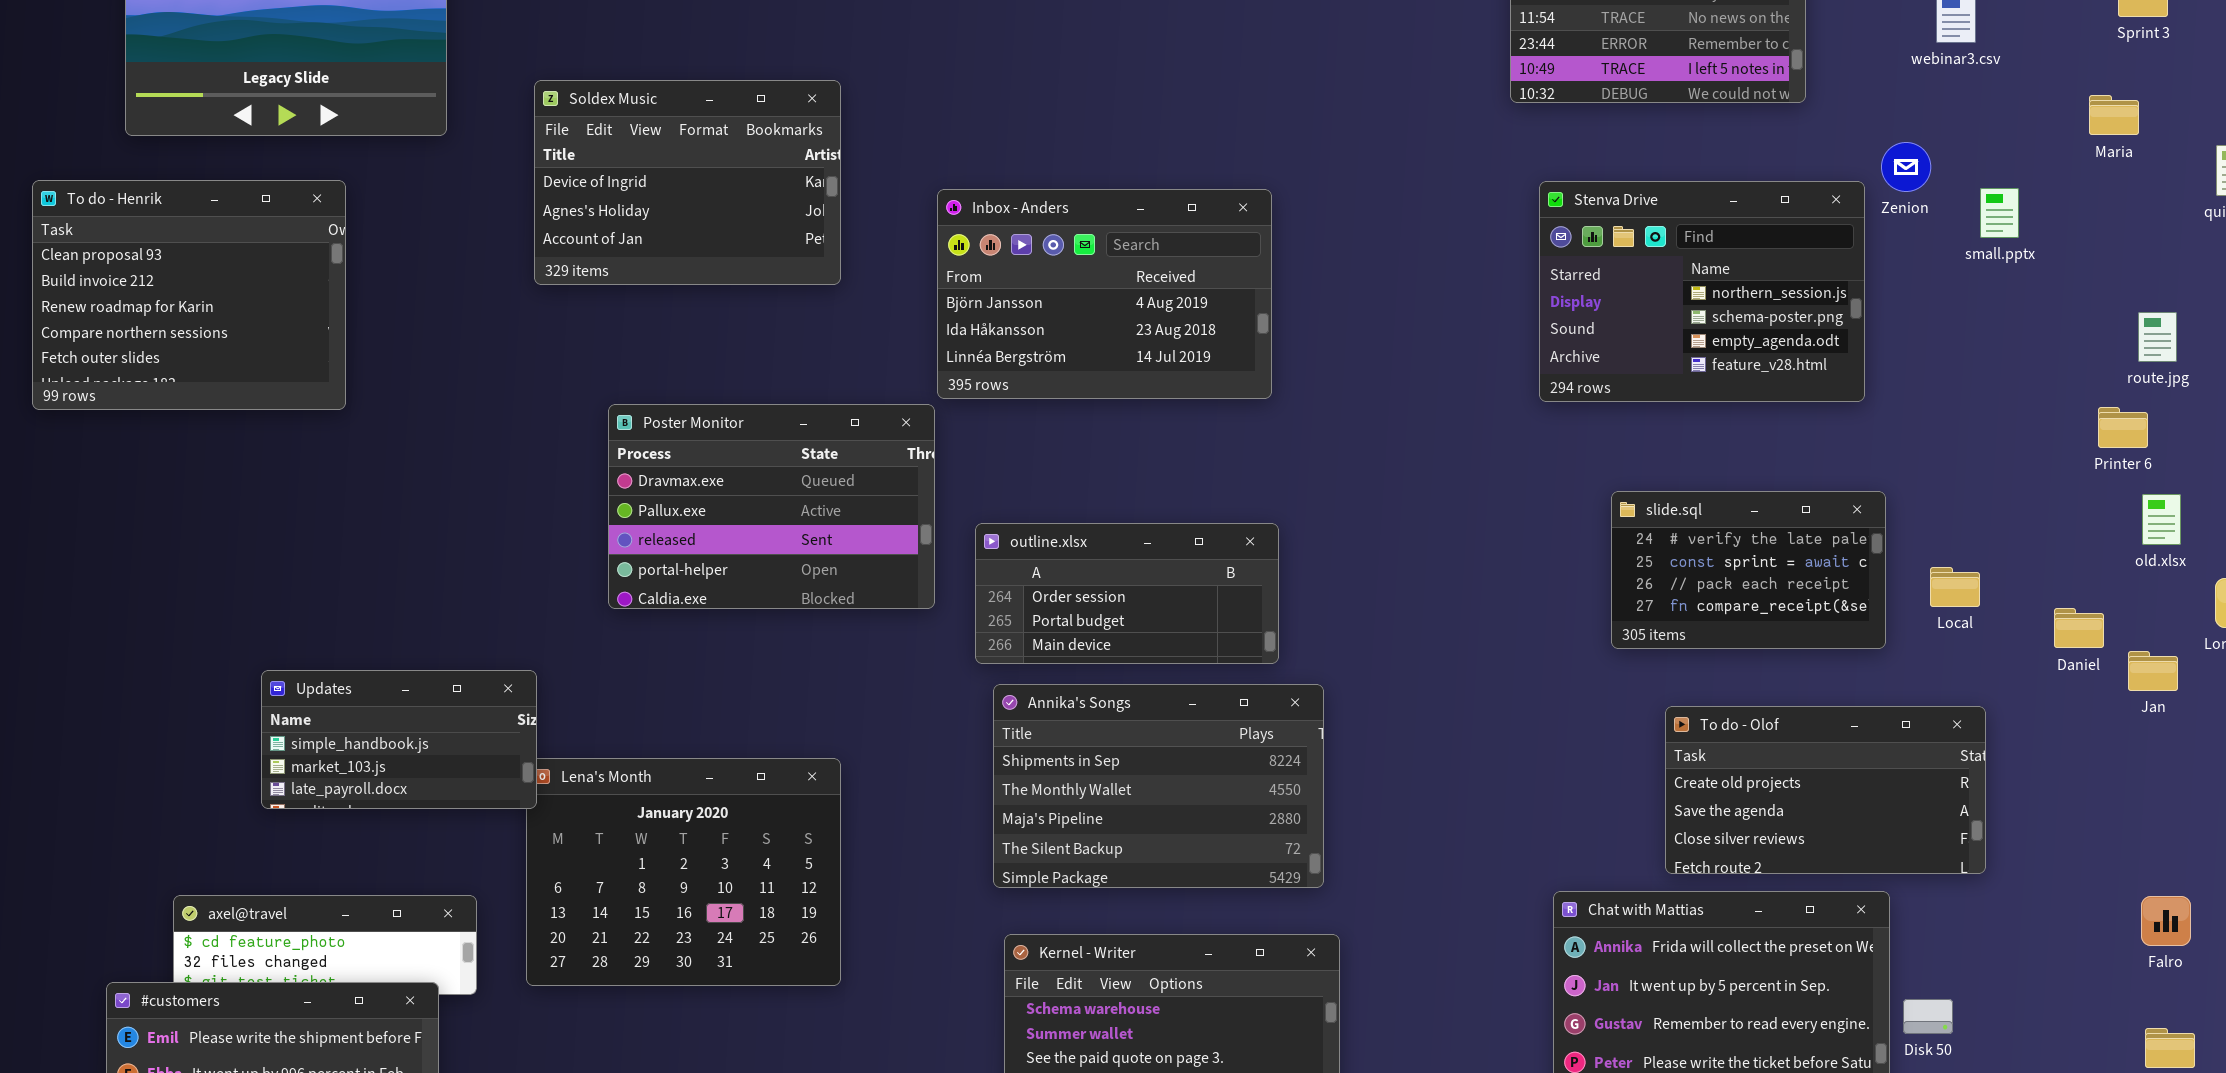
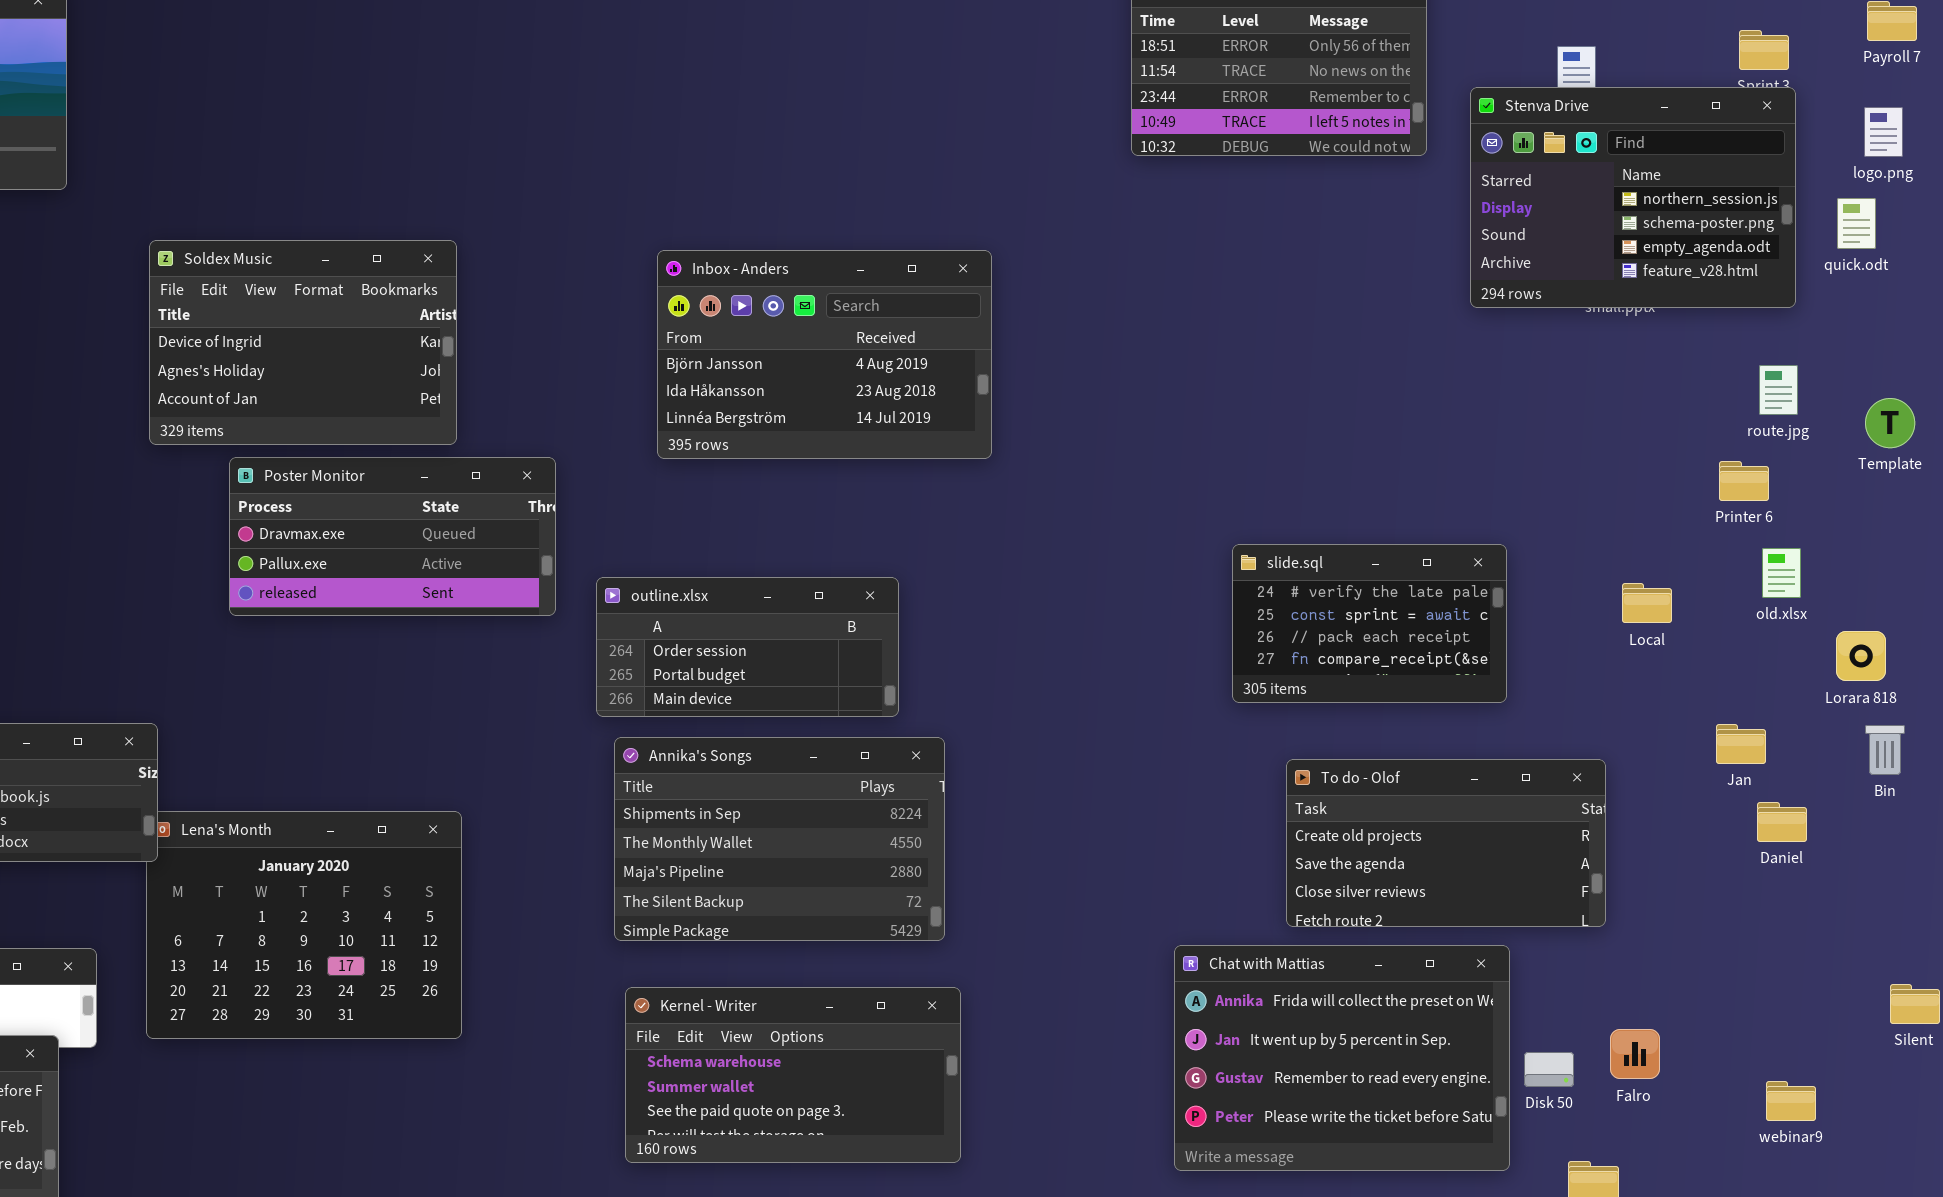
Soldex Music: [534,80,841,285] -> [149,240,457,445], moved
Stenva Drive: [1539,181,1865,402] -> [1470,87,1796,308], moved
Inbox - Anders: [937,189,1272,399] -> [657,250,992,459], moved
Poster Monitor: [608,404,935,609] -> [229,457,556,616], resized
Local: [1930,567,1980,607] -> [1622,583,1672,623], moved
Daniel: [2054,608,2104,648] -> [1757,802,1807,842], moved
Jan: [2128,651,2178,691] -> [1716,724,1766,764], moved
Falro: [2141,896,2191,946] -> [1610,1029,1660,1079], moved

